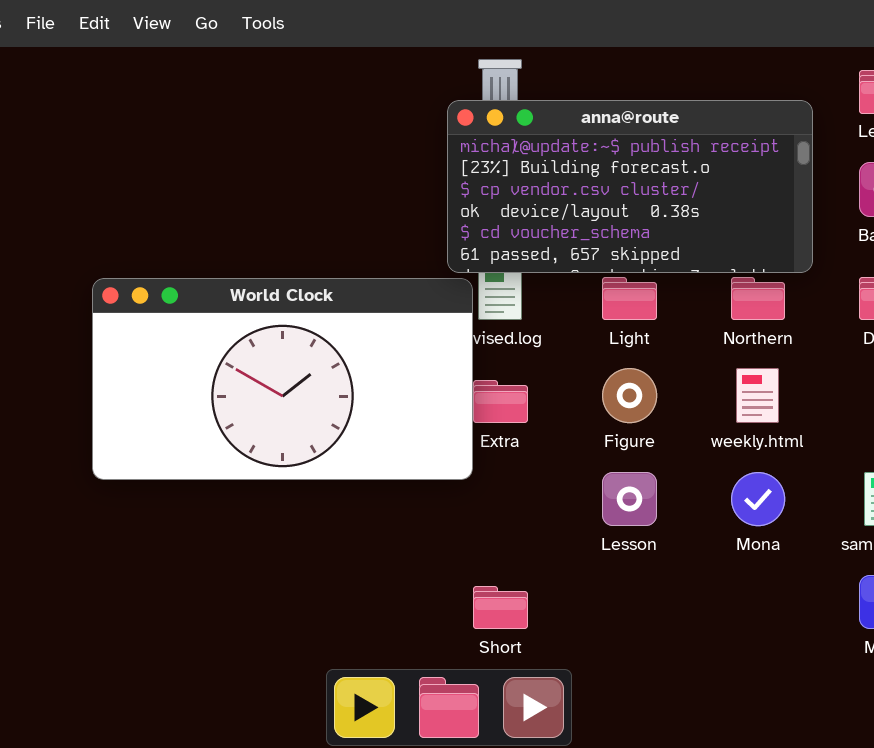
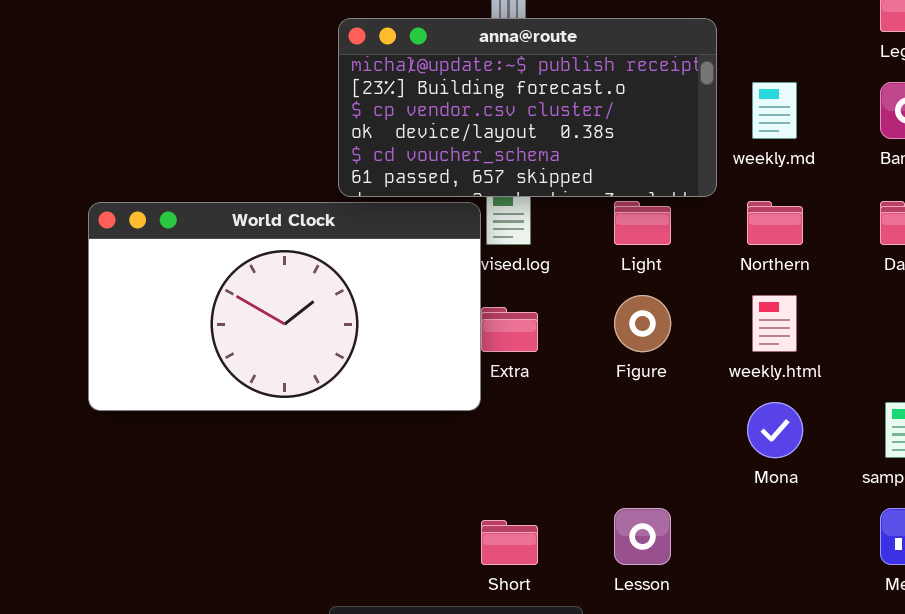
anna@route: [447,100,813,273] -> [338,18,717,197], moved
Lesson: [602,472,657,526] -> [614,508,671,565], moved

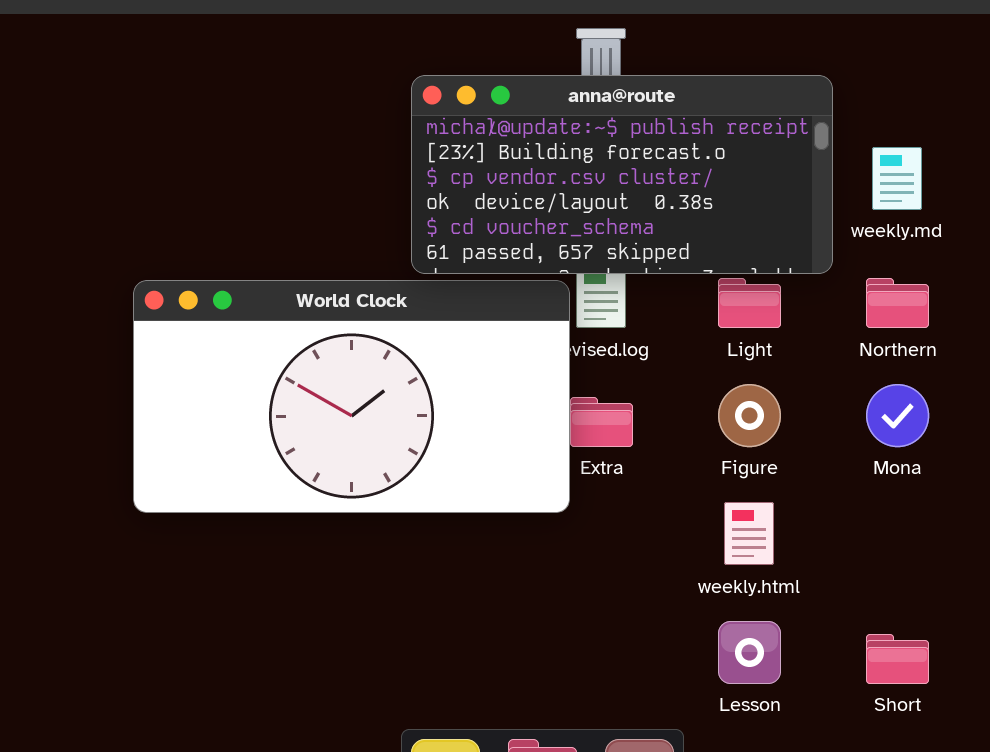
weekly.html: [752,295,797,352] -> [724,502,774,565], moved
Mona: [747,402,803,458] -> [866,384,929,447], moved
Short: [481,520,538,565] -> [866,634,929,684], moved

